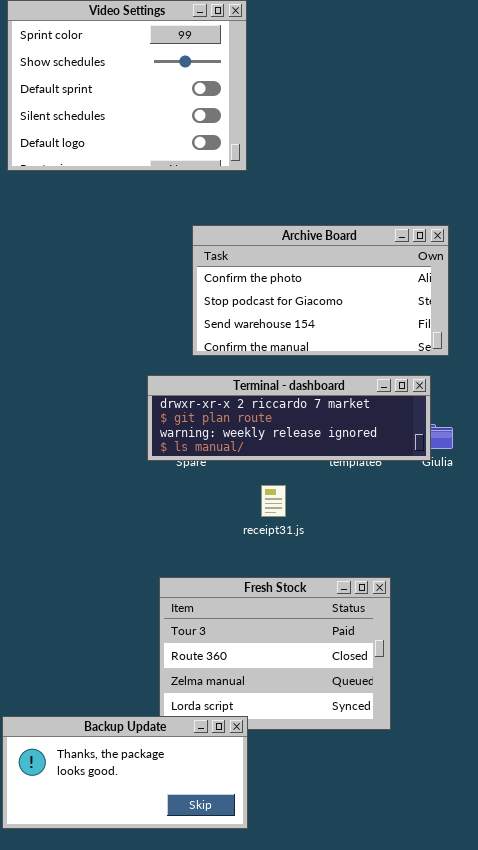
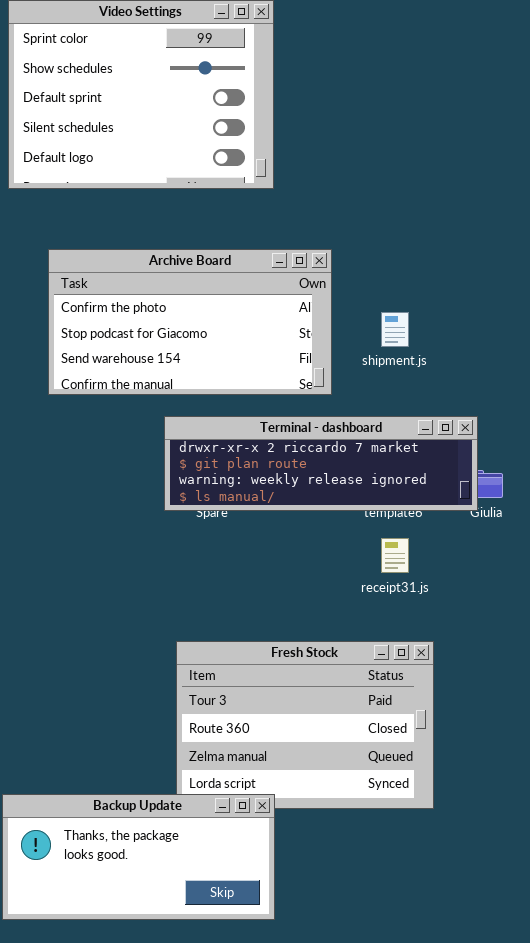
Archive Board: [192,225,449,356] -> [48,249,332,395], moved
receipt31.js: [261,485,286,517] -> [381,538,409,573], moved

